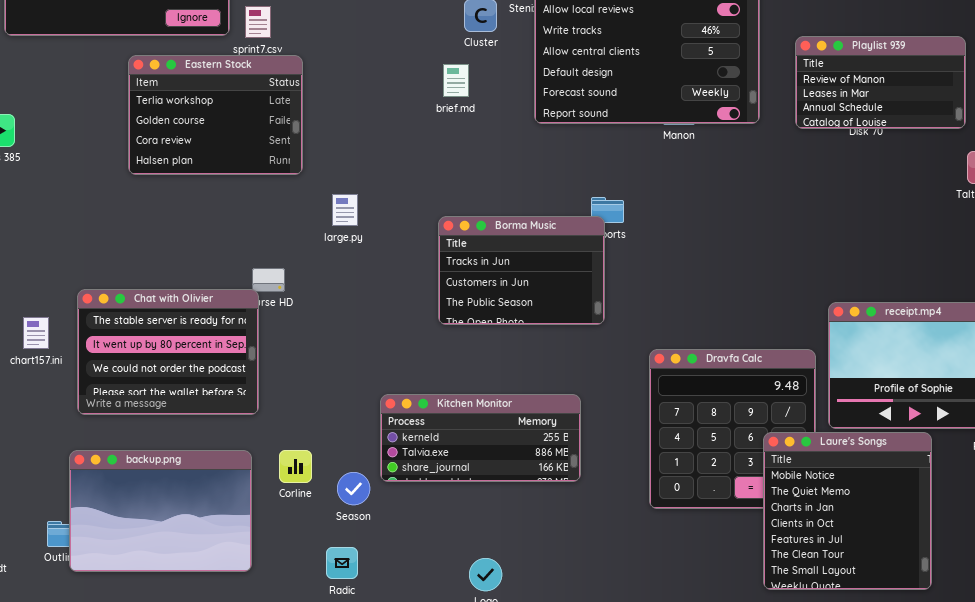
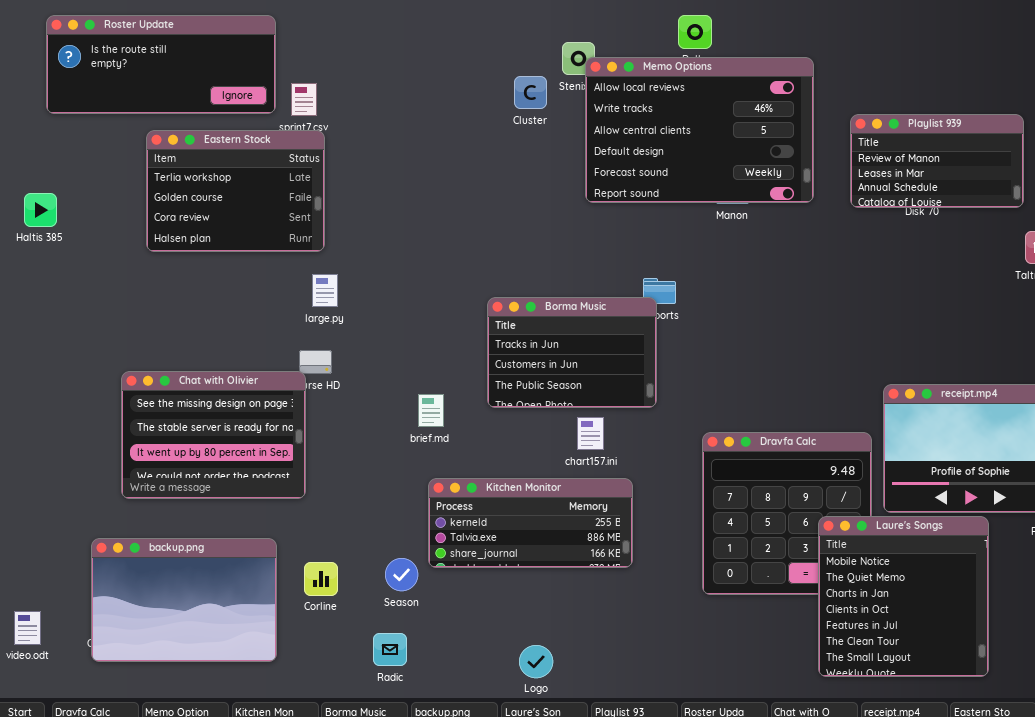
Eastern Stock: [128,55,303,175] -> [146,130,325,252], moved
brief.md: [443,64,469,97] -> [418,394,444,427], moved
large.py: [332,194,358,226] -> [312,274,338,307], moved
Chat with Olivier: [77,289,259,415] -> [121,371,306,499], scrolled up 1 row
chart157.ini: [23,317,49,349] -> [577,417,604,450], moved
backup.png: [69,450,252,572] -> [91,538,277,662], moved
Corline: [279,450,312,483] -> [304,562,338,596], moved

